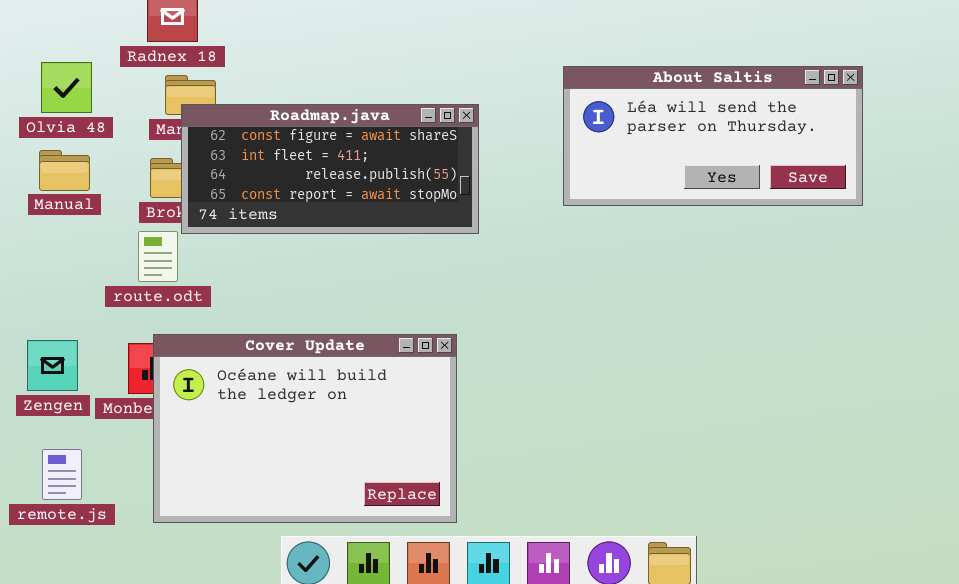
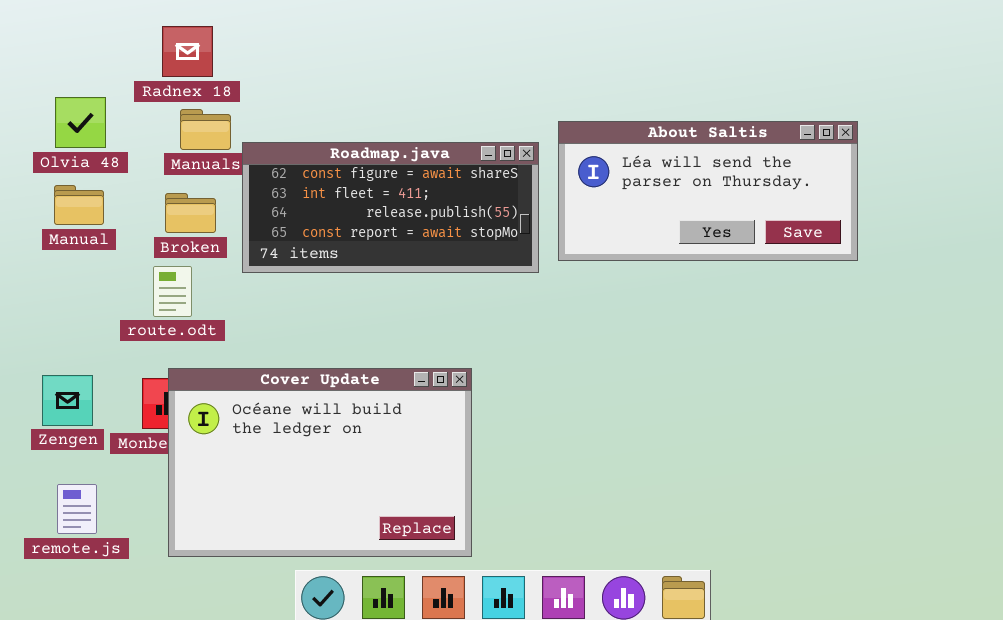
About Saltis: [563,66,863,206] -> [558,121,858,261], moved
Roadmap.java: [181,104,479,234] -> [242,142,539,273], moved

